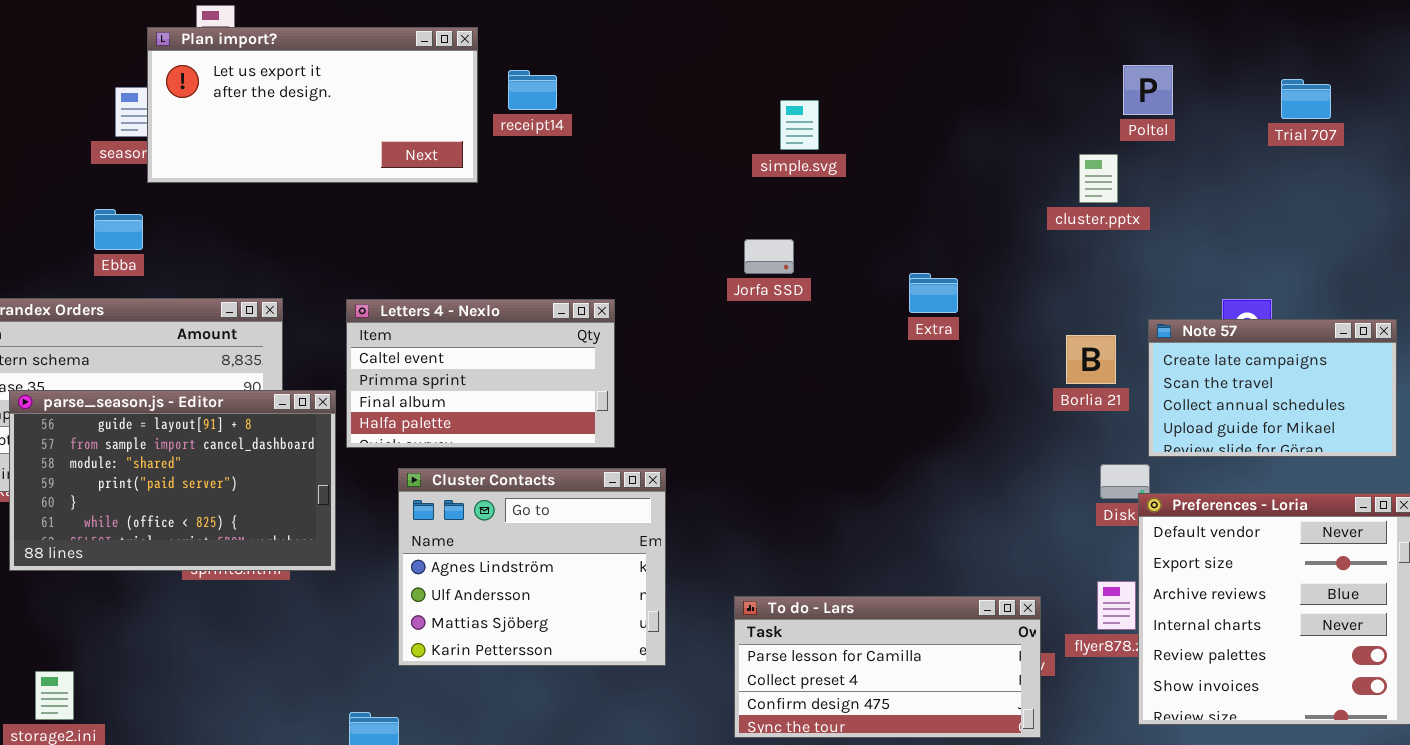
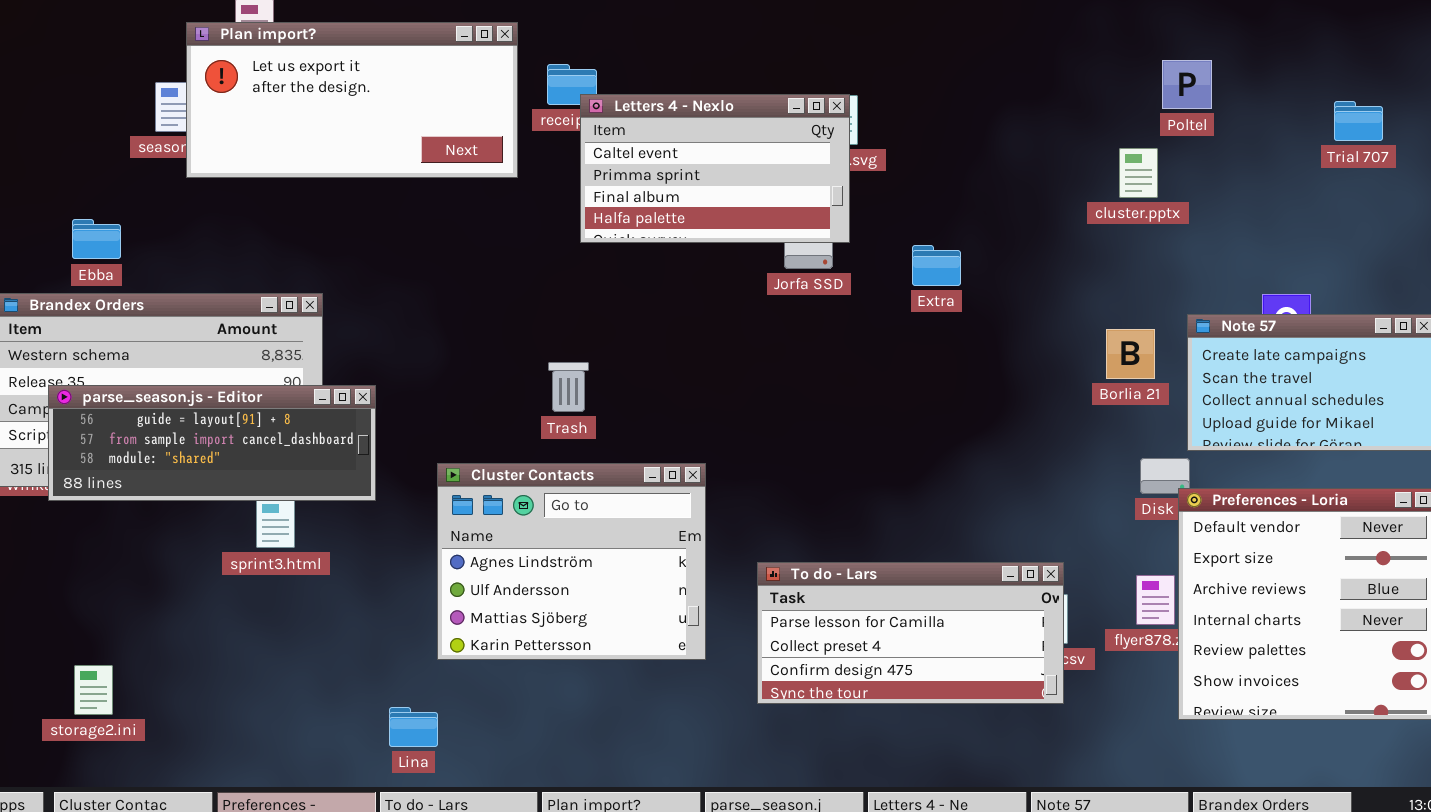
Trial 707: [1281,79,1331,119] -> [1334,101,1383,141], moved
Ebba: [94,209,143,250] -> [72,219,121,259], moved
Extra: [909,273,958,313] -> [912,245,961,286], moved
Letters 4 - Nexlo: [346,299,615,448] -> [580,94,850,243], moved
parse_season.js - Editor: [9,390,336,571] -> [48,385,376,501], resized
To do - Lars: [734,596,1041,738] -> [757,562,1064,704], moved

